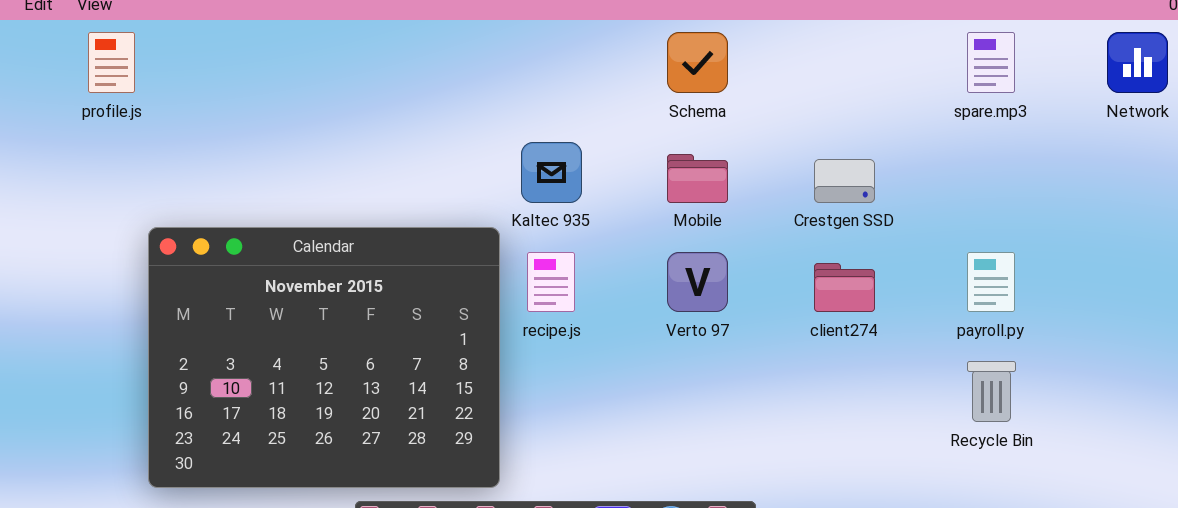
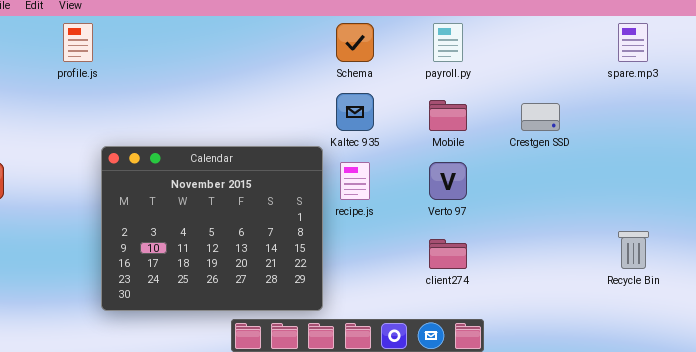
Schema: [667,32,728,93] -> [336,23,374,62], moved
payroll.py: [967,252,1015,312] -> [433,23,463,62], moved
client274: [814,263,875,312] -> [429,239,467,269], moved

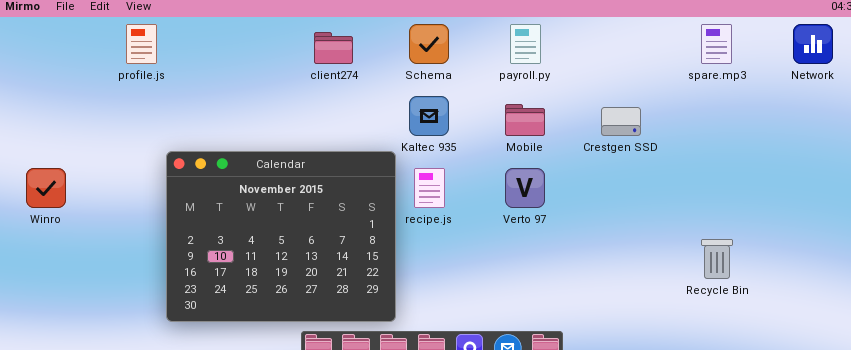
client274: [429,239,467,269] -> [314,32,353,64], moved

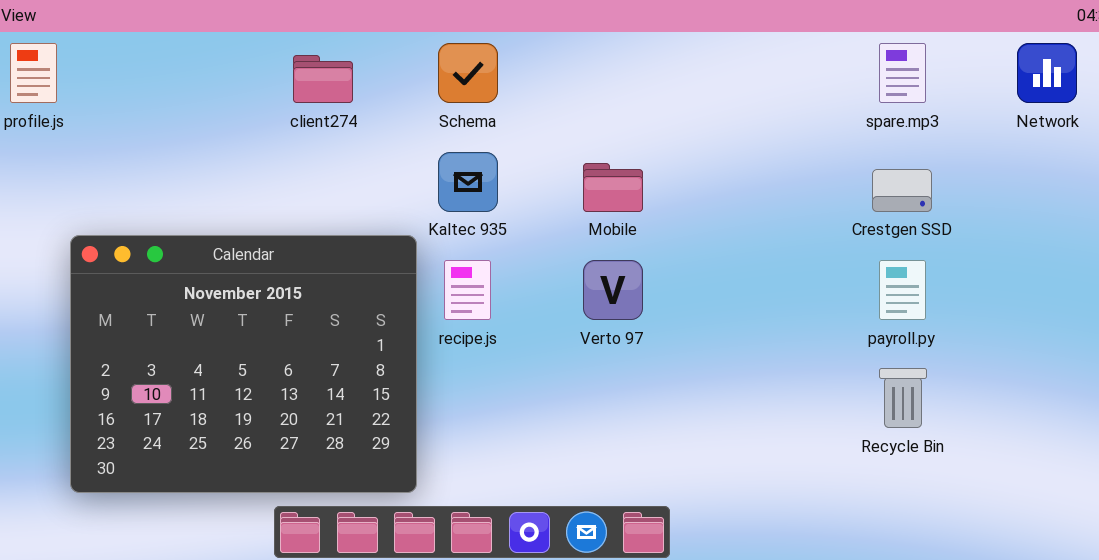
payroll.py: [510,24,541,64] -> [879,260,926,320], moved
Crestgen SSD: [601,107,641,136] -> [872,169,932,212], moved

